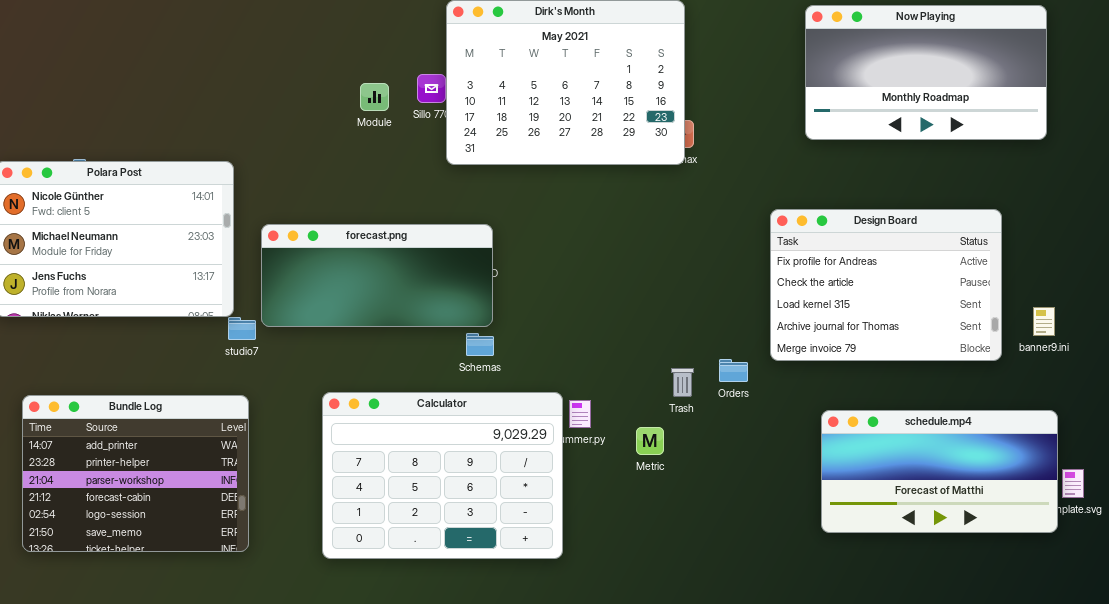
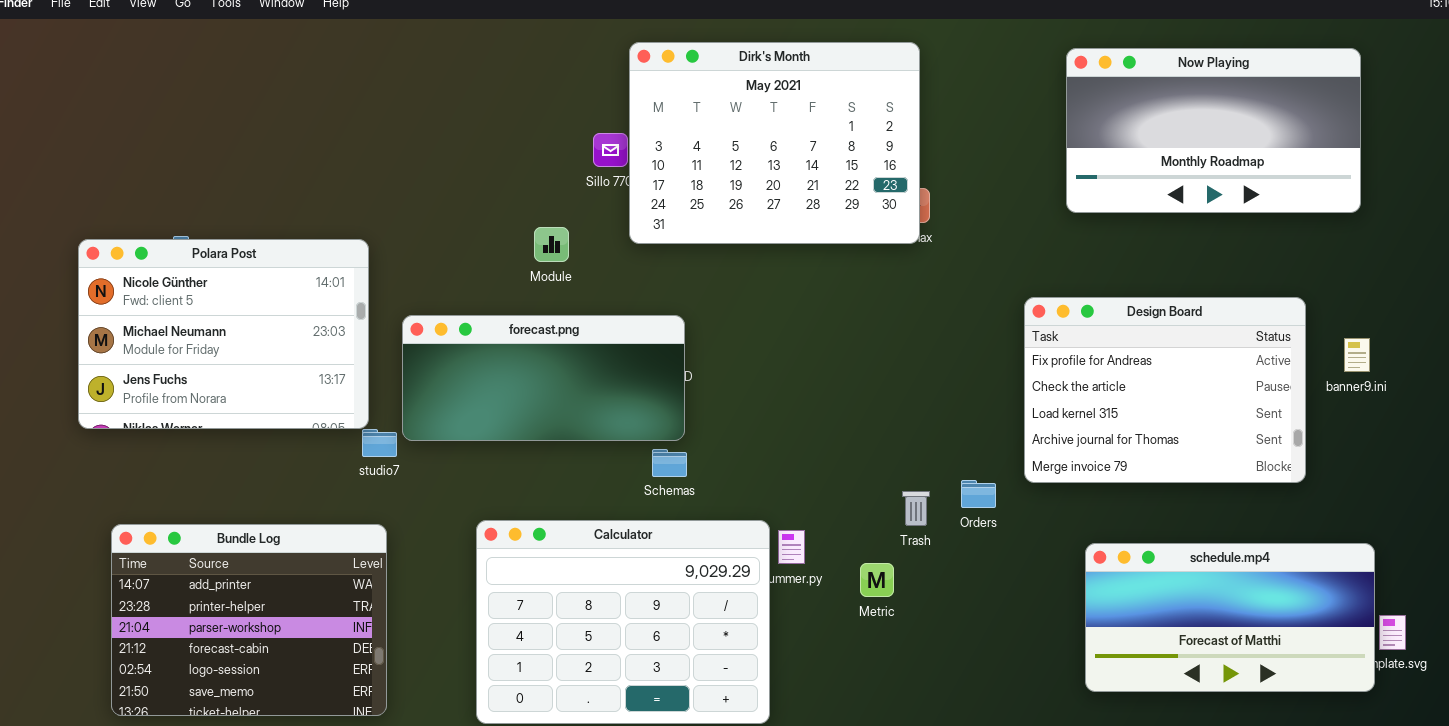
Module: [360,83,389,111] -> [534,227,569,262], moved
banner9.ini: [1033,307,1055,336] -> [1344,338,1370,372], moved

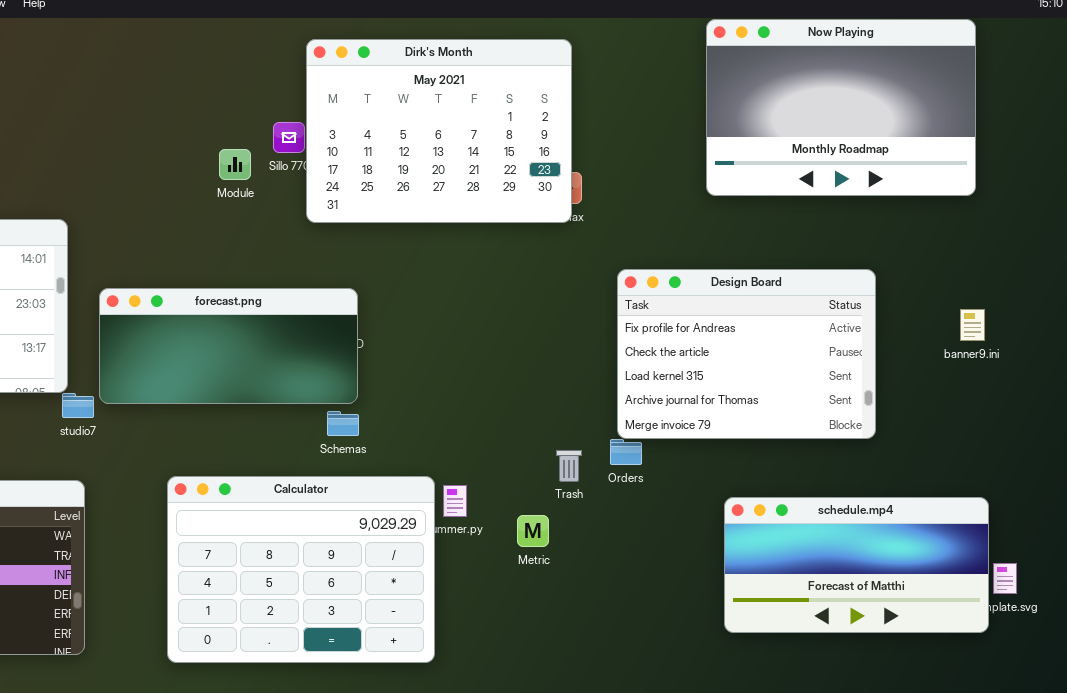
Now Playing: [1066,48,1361,213] -> [706,19,976,196], resized
Module: [534,227,569,262] -> [219,149,251,180], moved
Design Board: [1024,297,1306,483] -> [617,269,876,439], moved

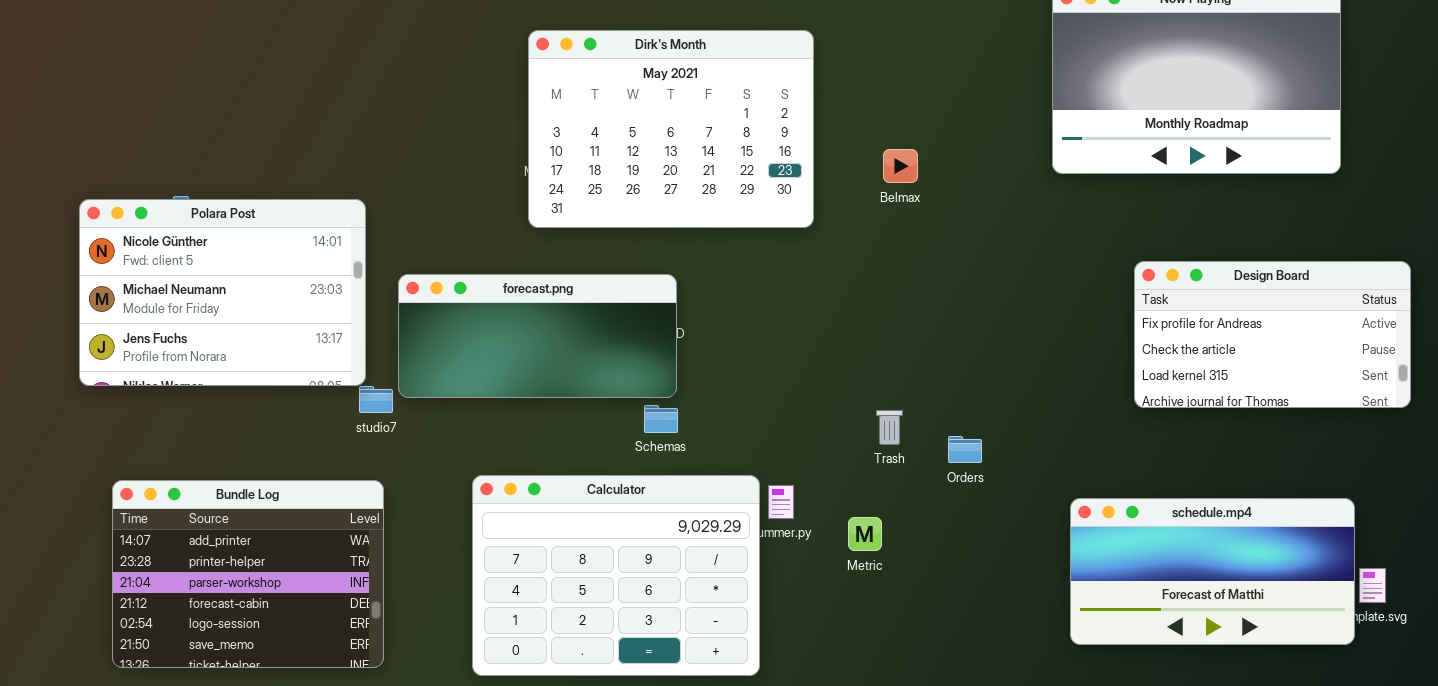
Dirk's Month: [306,39,572,223] -> [528,30,814,228], moved
Design Board: [617,269,876,439] -> [1134,261,1411,408], moved, resized
Trash: [556,450,582,482] -> [876,410,903,445], moved

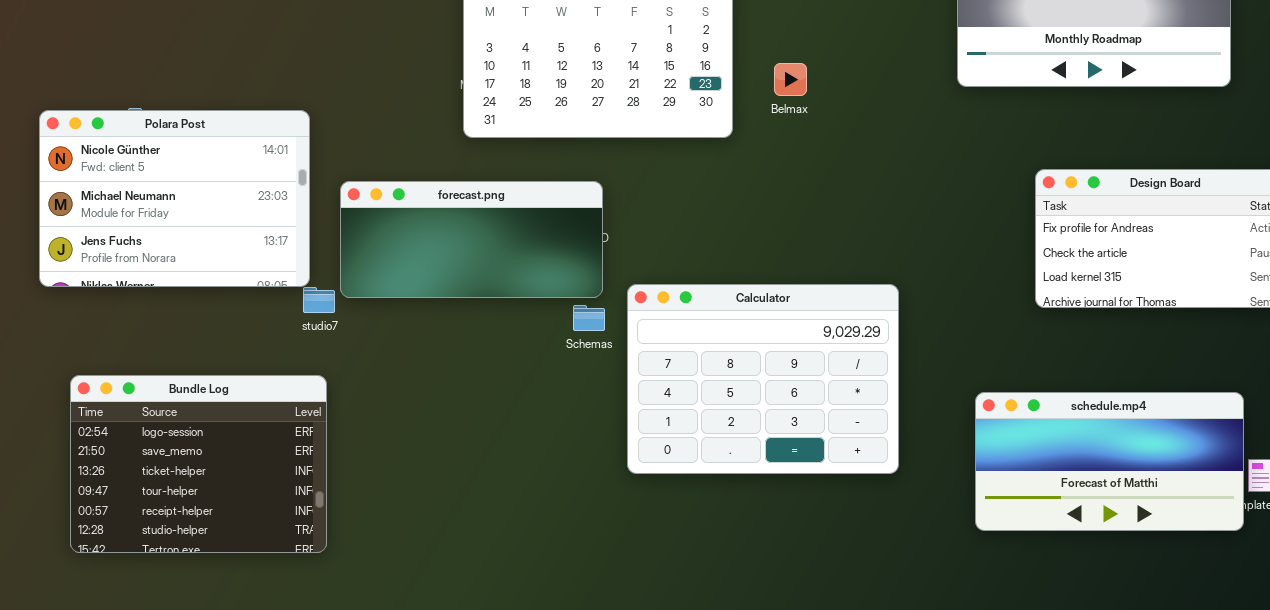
Belmax: [883,149,918,183] -> [774,63,807,96], moved
Calculator: [472,475,760,676] -> [627,284,899,474], moved
Bundle Log: [112,480,384,668] -> [70,375,327,553], scrolled down 4 rows

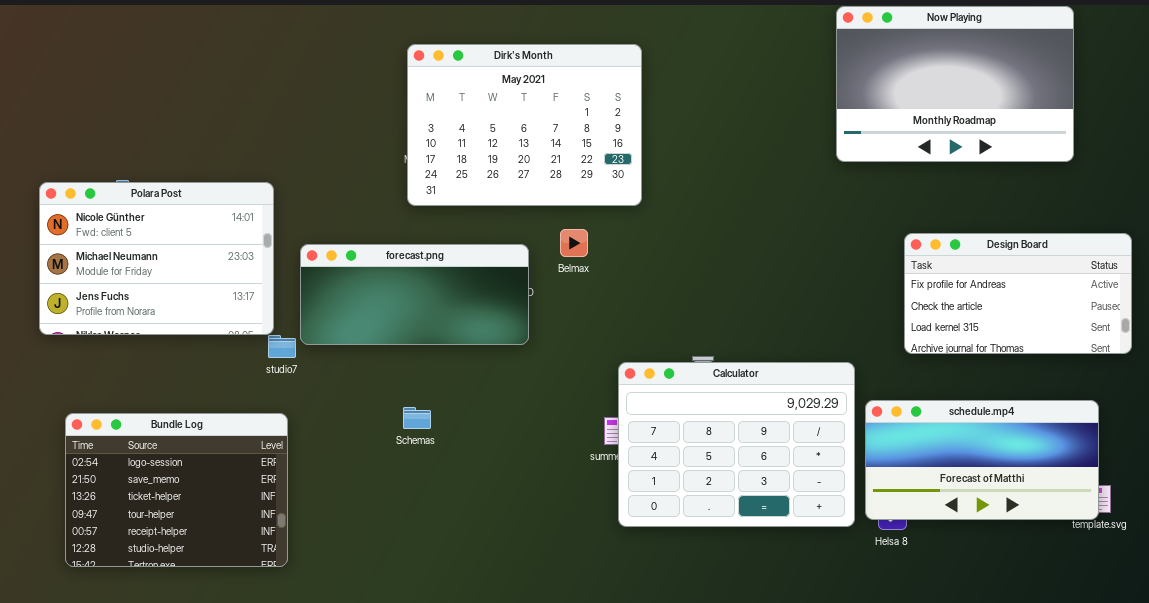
Belmax: [774,63,807,96] -> [560,229,588,257], moved
Calculator: [627,284,899,474] -> [618,362,855,527], moved
Schemas: [573,305,605,331] -> [403,407,431,429], moved
schedule.mp4: [975,392,1244,531] -> [865,400,1099,520], moved

